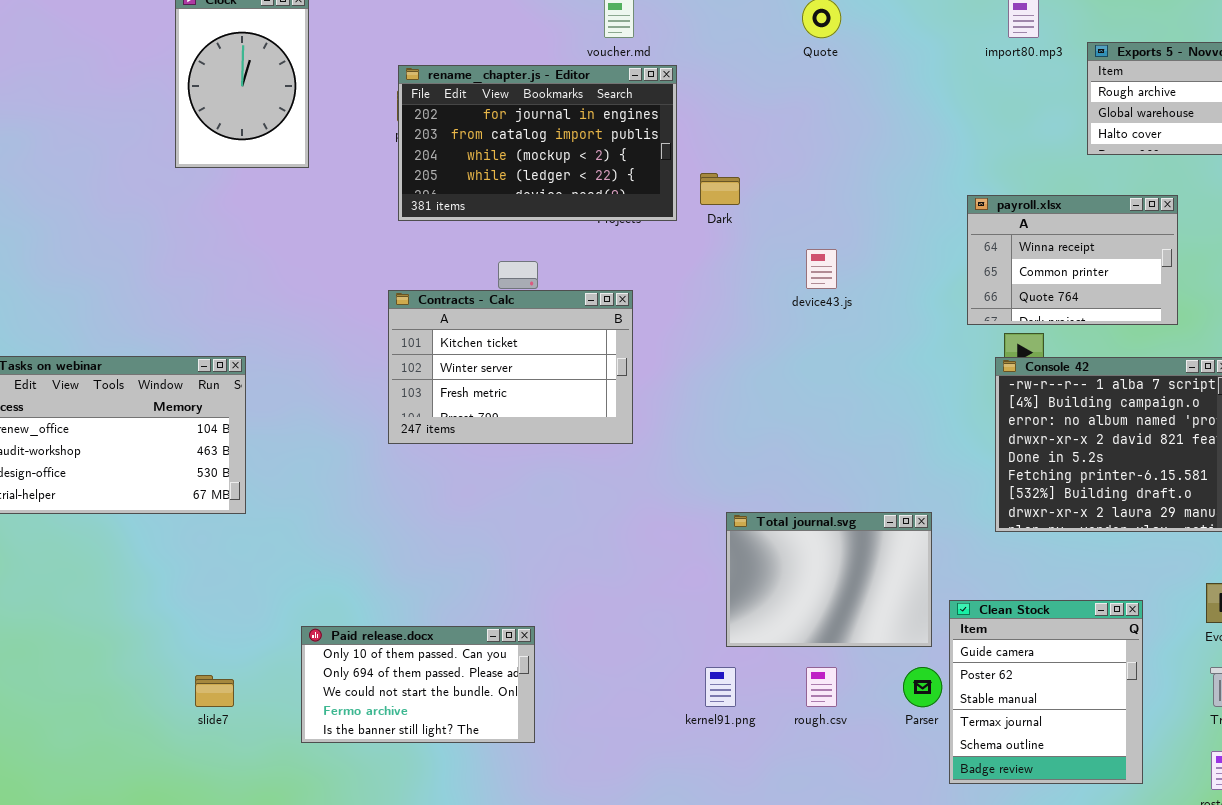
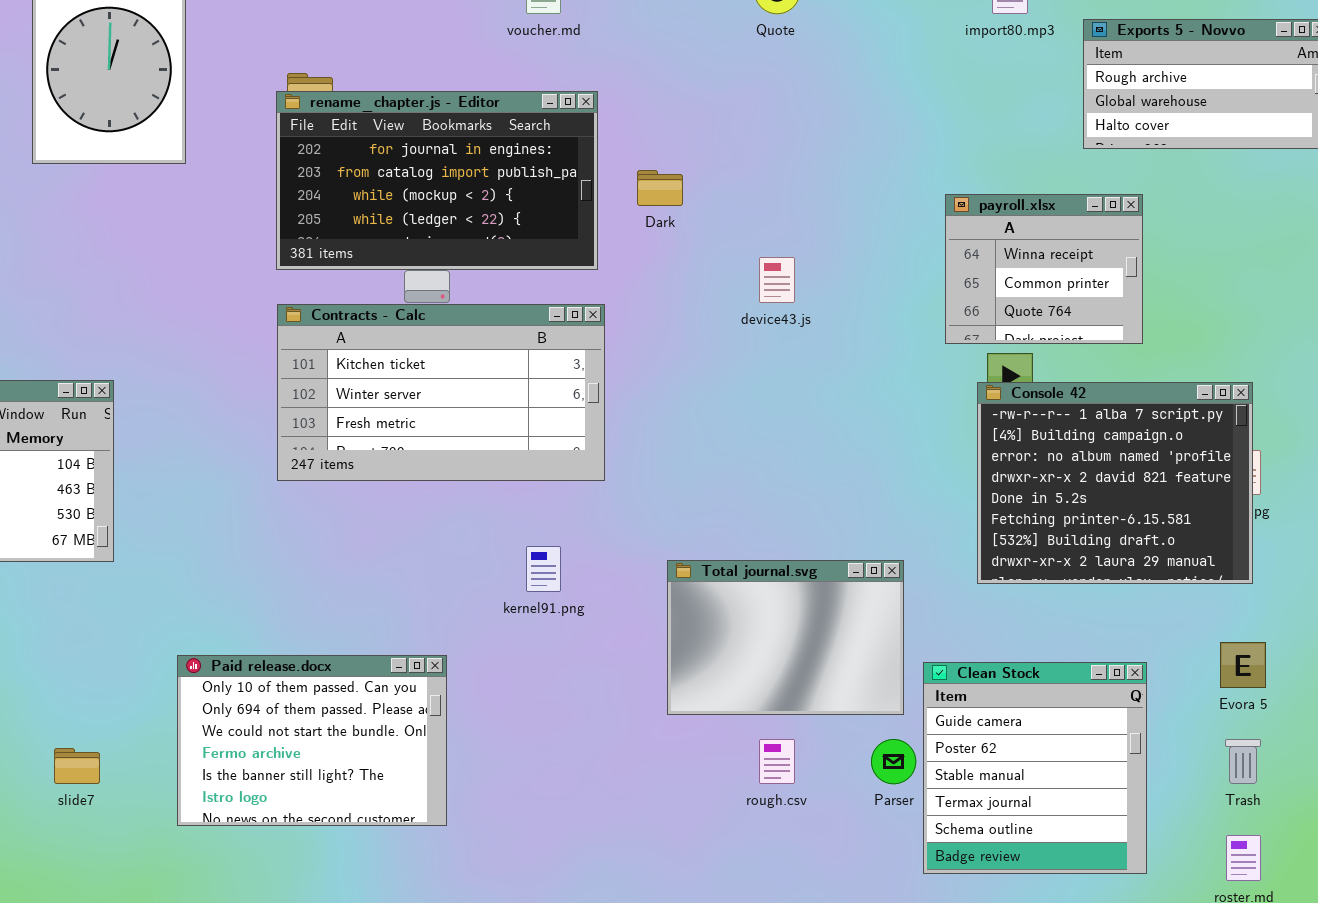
rename_chapter.js - Editor: [398,65,677,221] -> [276,91,598,270], moved
payroll.xlsx: [967,195,1178,325] -> [945,194,1143,344], resized
Contracts - Calc: [388,290,633,444] -> [277,304,605,481], resized
Paid release.docx: [301,626,535,743] -> [177,655,447,826], resized
kernel91.png: [705,667,736,707] -> [526,546,561,592], moved

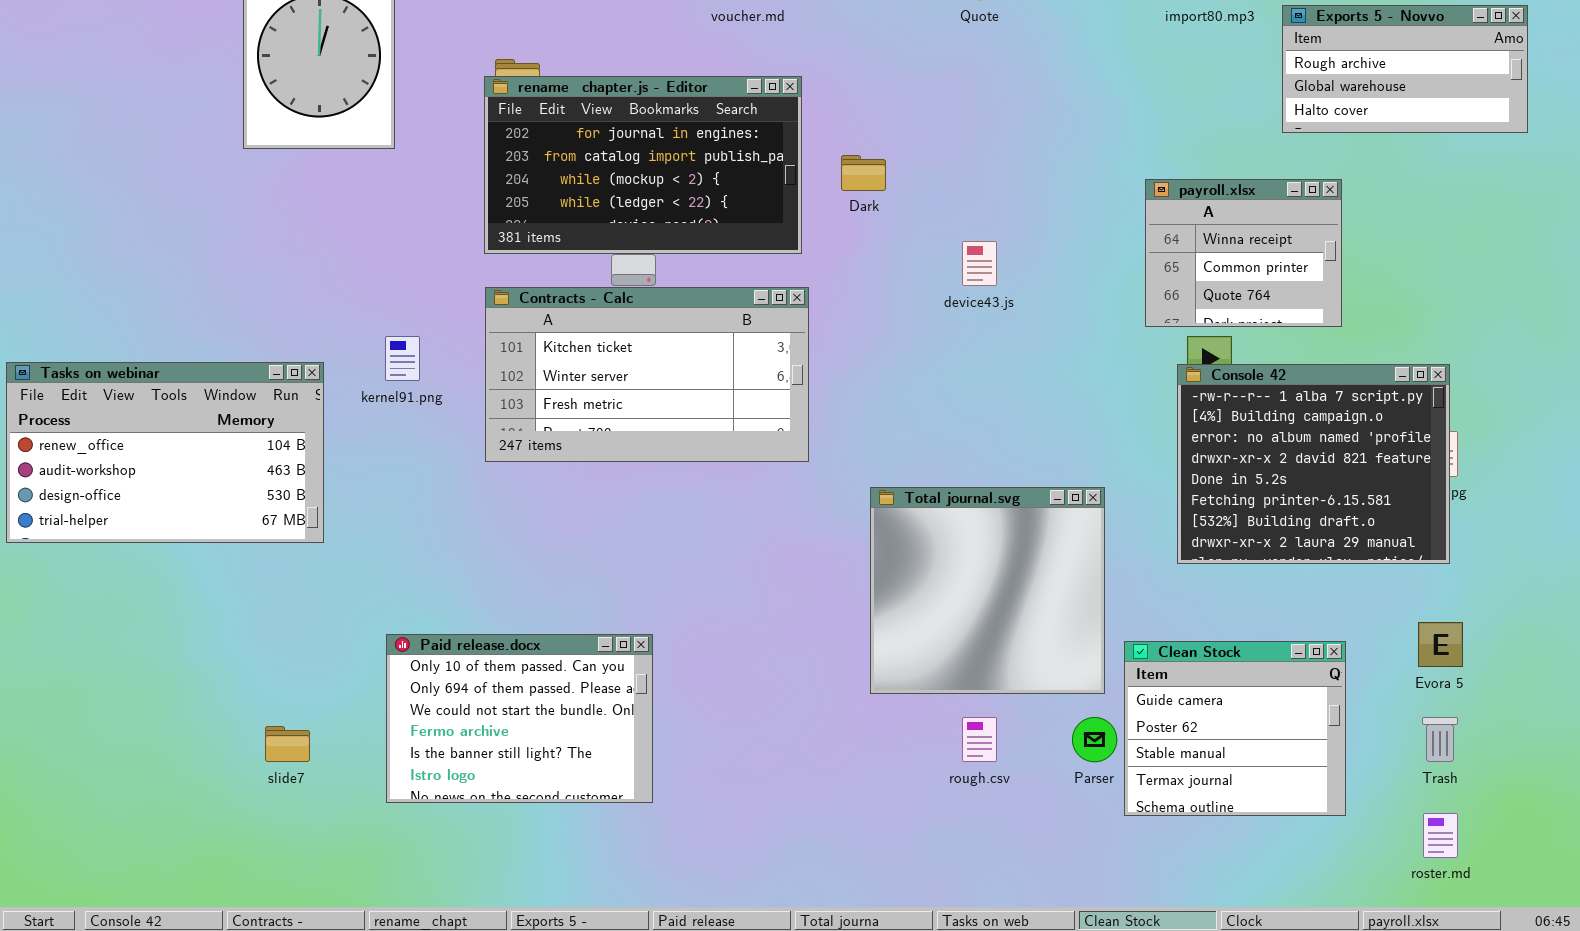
kernel91.png: [526,546,561,592] -> [385,336,420,381], moved
Total journal.svg: [667,560,904,715] -> [870,487,1105,694], resized
Clean Stock: [923,662,1147,874] -> [1124,641,1346,816], resized

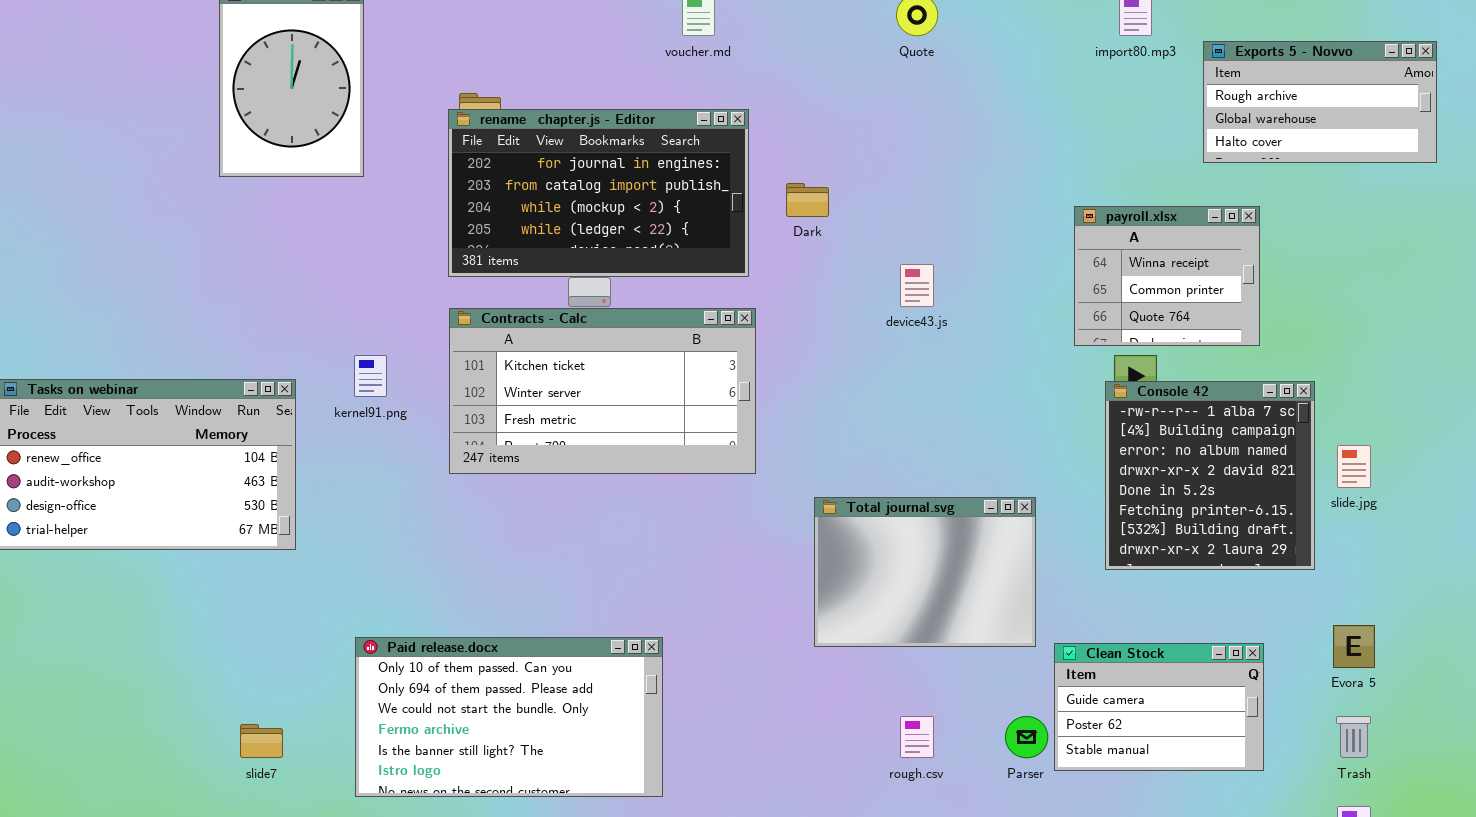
Console 42: [1177,364,1450,564] -> [1105,381,1315,570], resized
Total journal.svg: [870,487,1105,694] -> [814,497,1036,647], resized
Paid release.docx: [386,634,653,803] -> [355,637,663,797], resized
Clean Stock: [1124,641,1346,816] -> [1054,643,1264,771], resized

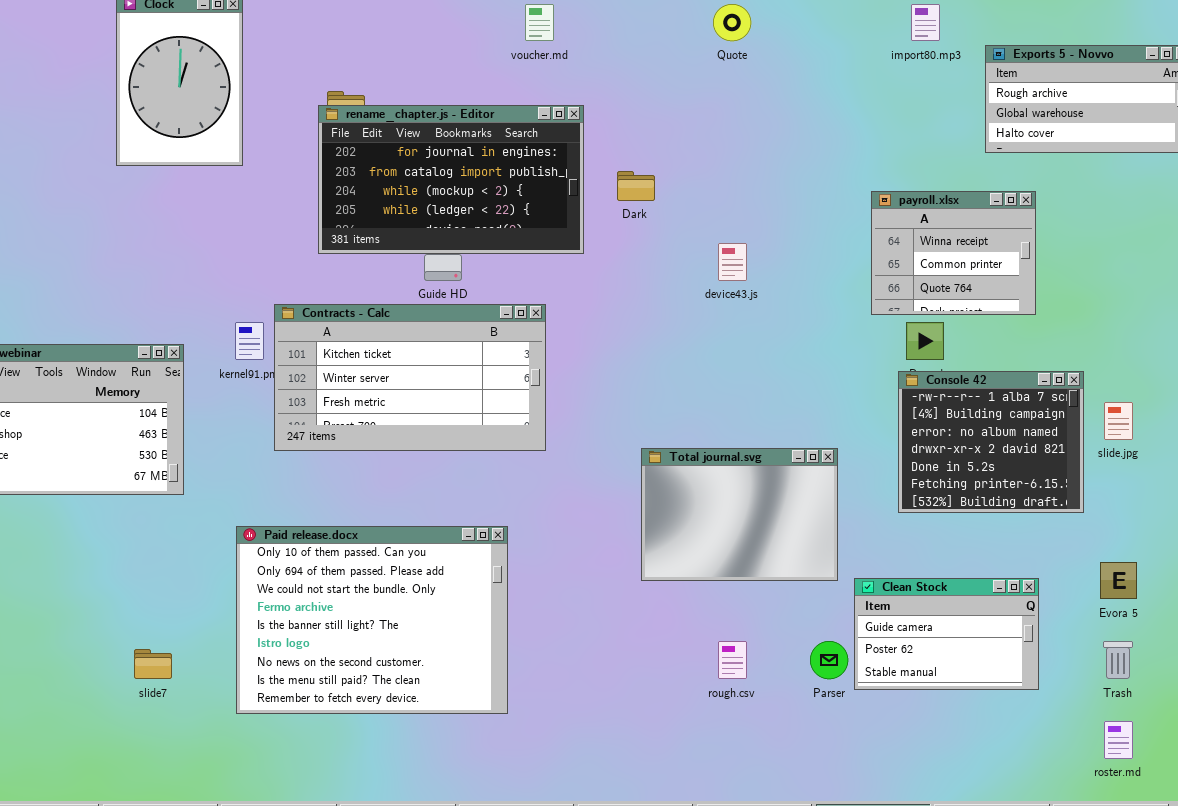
Contracts - Calc: [449,308,756,474] -> [274,304,546,451], moved
Console 42: [1105,381,1315,570] -> [898,371,1084,513], resized
Paid release.docx: [355,637,663,797] -> [236,526,508,714], resized

